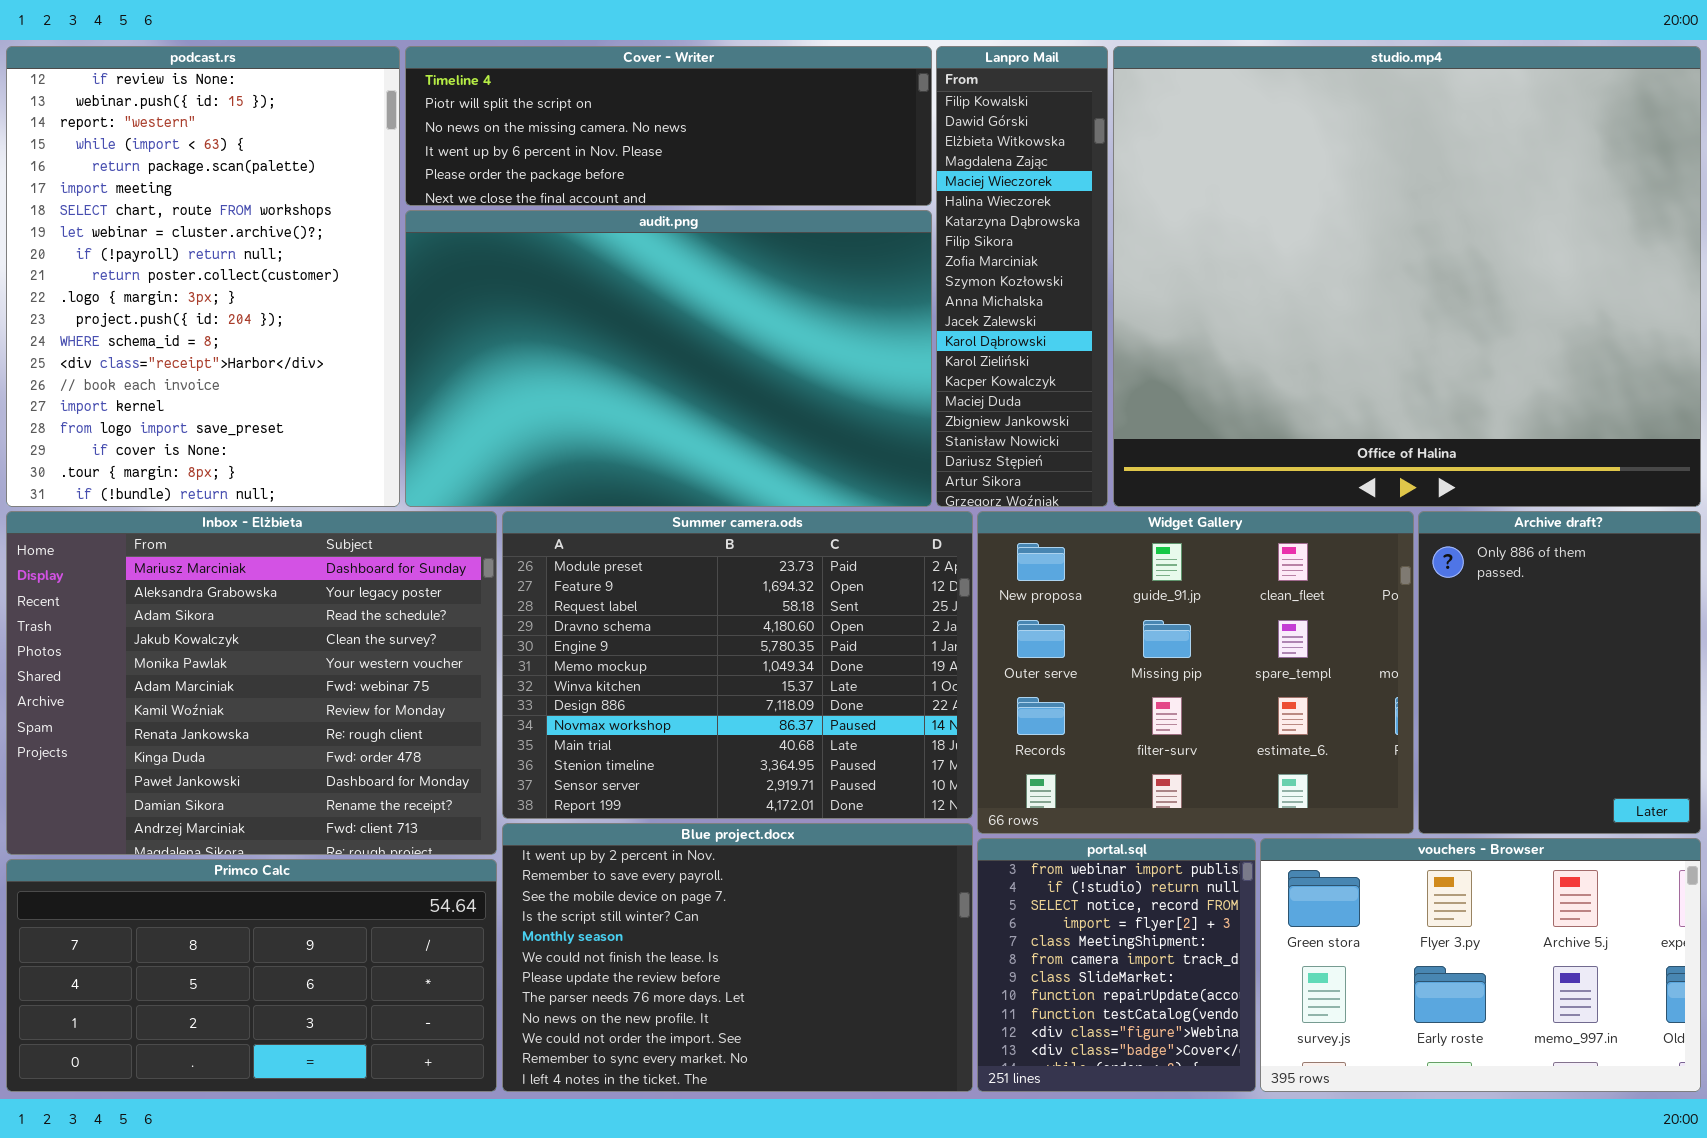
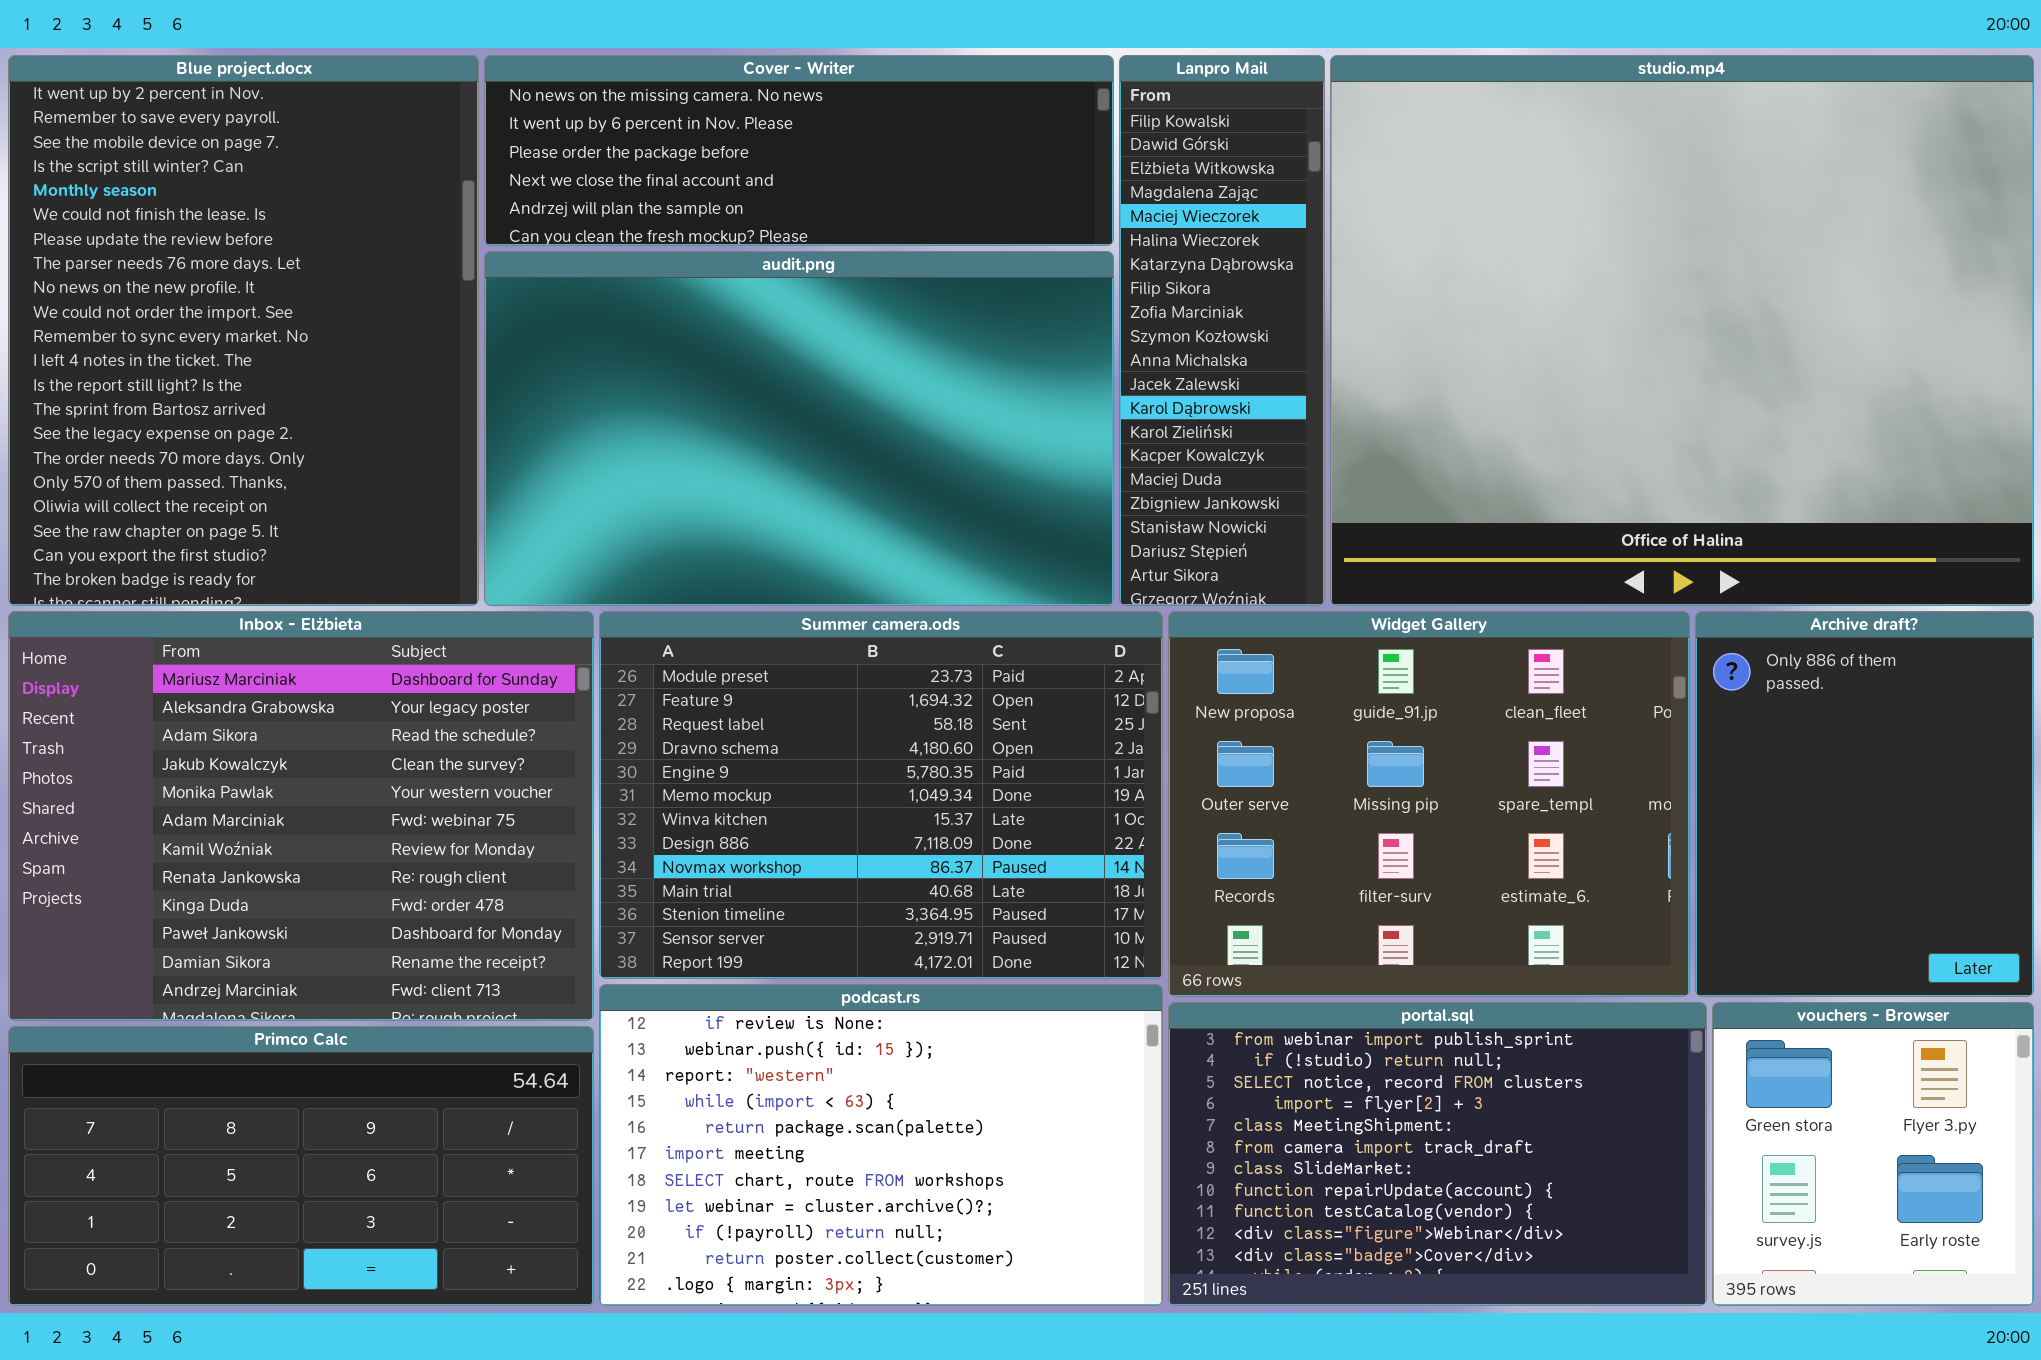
podcast.rs: [6,46,400,507] -> [599,984,1163,1306], moved, resized
Cover - Writer: [405,46,932,206] -> [484,55,1114,246], scrolled down 2 rows
Blue project.docx: [502,823,973,1092] -> [8,55,479,606], moved, resized
portal.sql: [977,838,1256,1092] -> [1168,1002,1707,1306], resized
vouchers - Browser: [1260,838,1701,1092] -> [1712,1002,2034,1306], resized

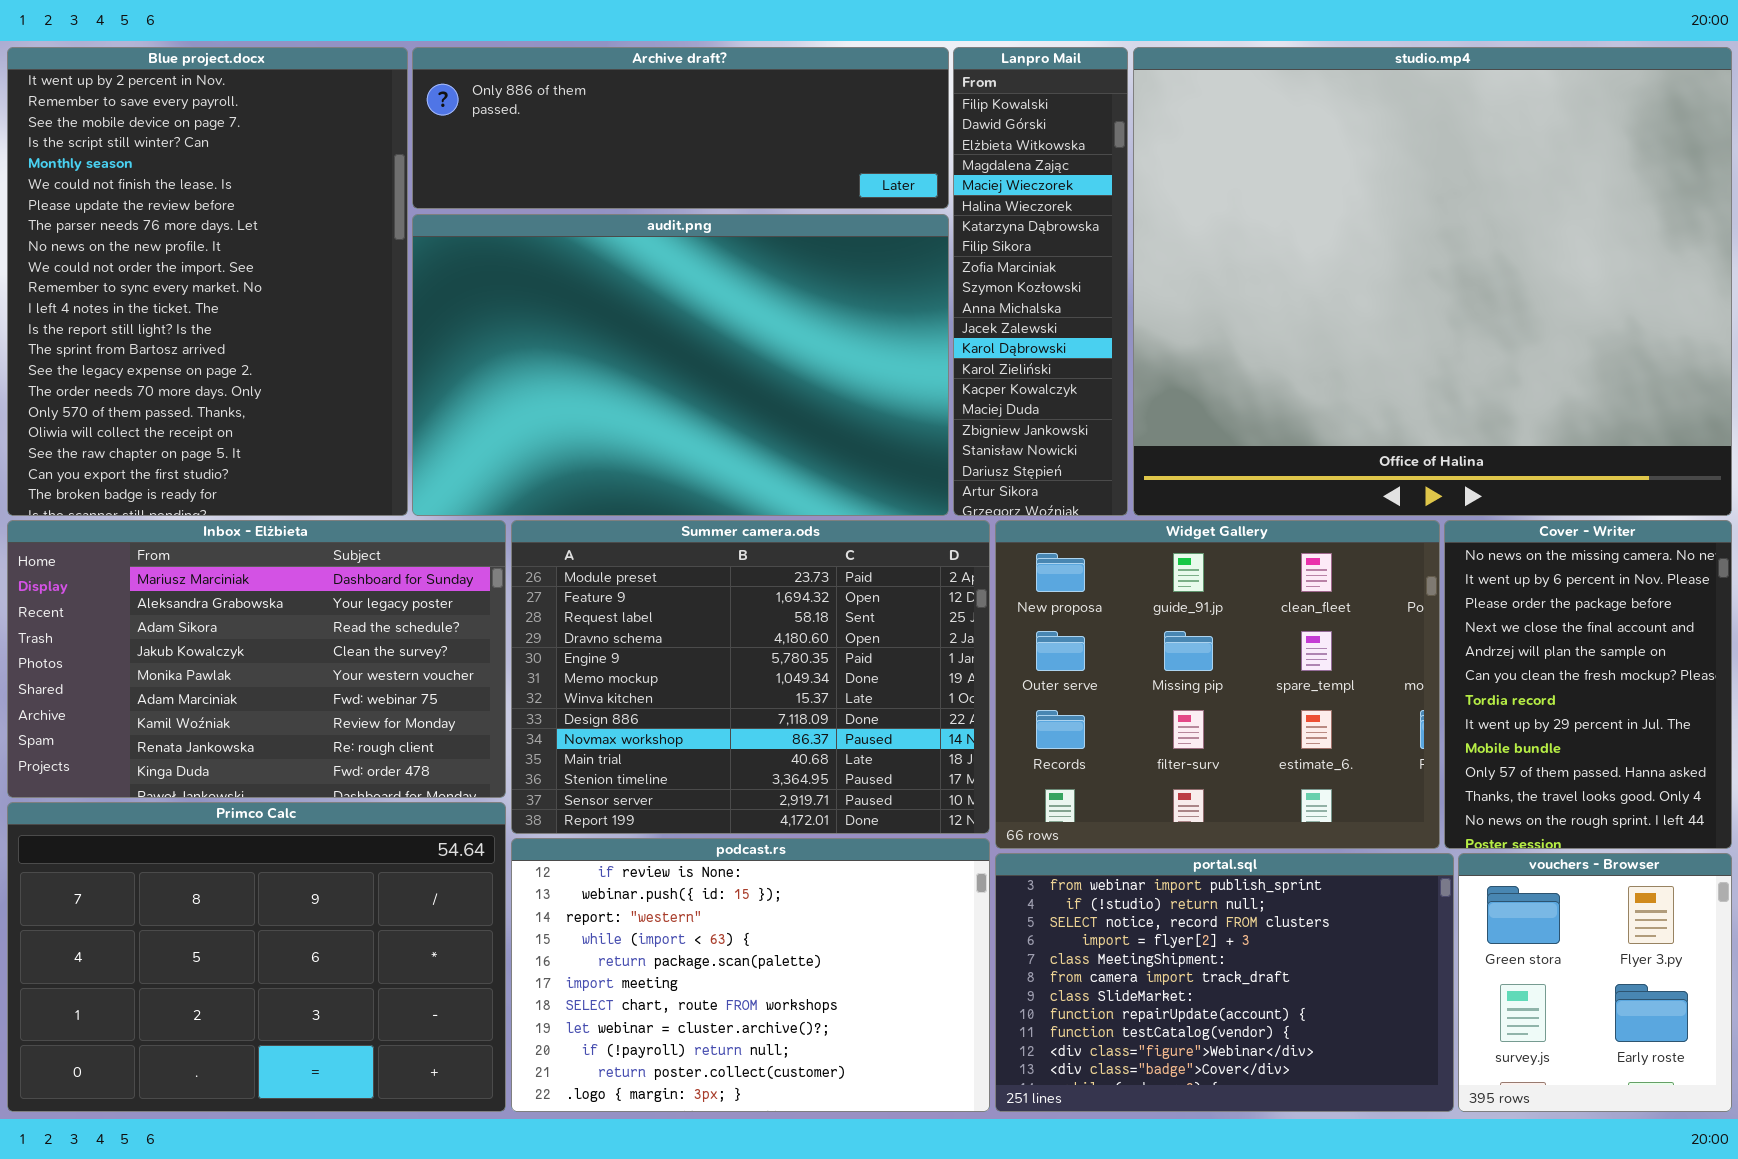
Cover - Writer: [484,55,1114,246] -> [1444,520,1732,849], moved, resized
Inbox - Elżbieta: [8,611,594,1021] -> [7,520,506,798], resized
Archive draft?: [1695,611,2034,997] -> [412,47,949,209], moved, resized
Primco Calc: [8,1026,594,1306] -> [7,802,506,1112], resized

